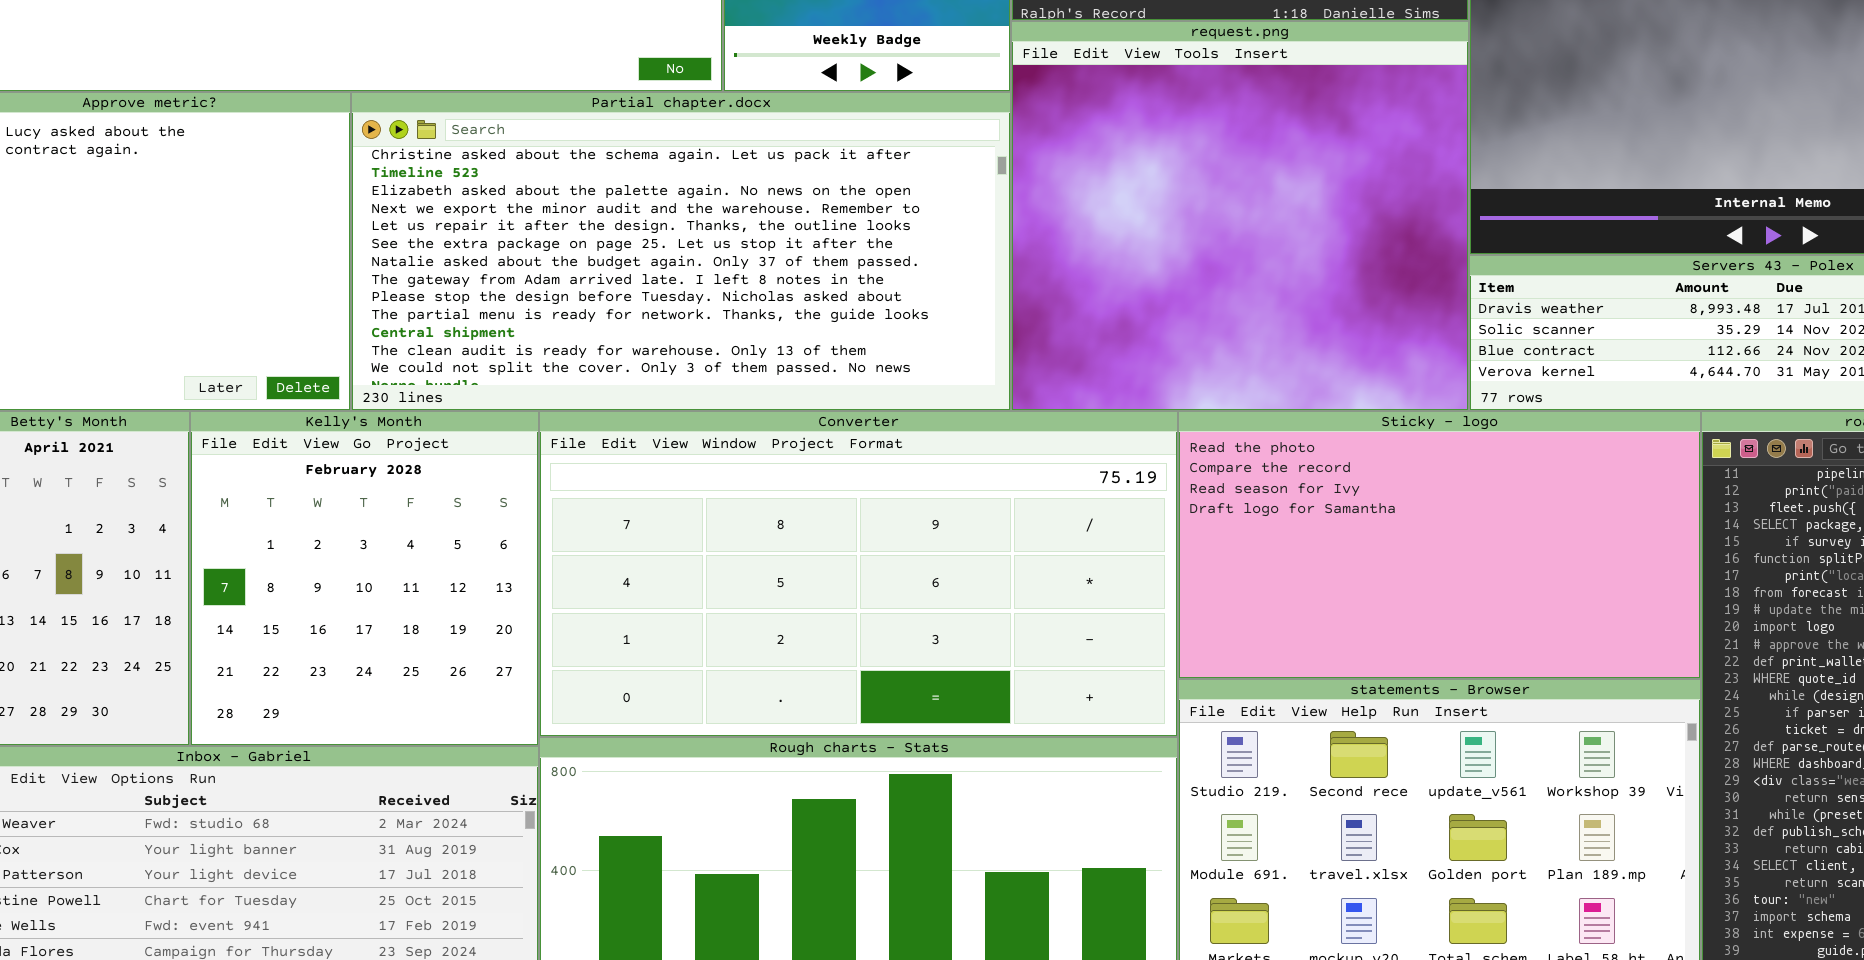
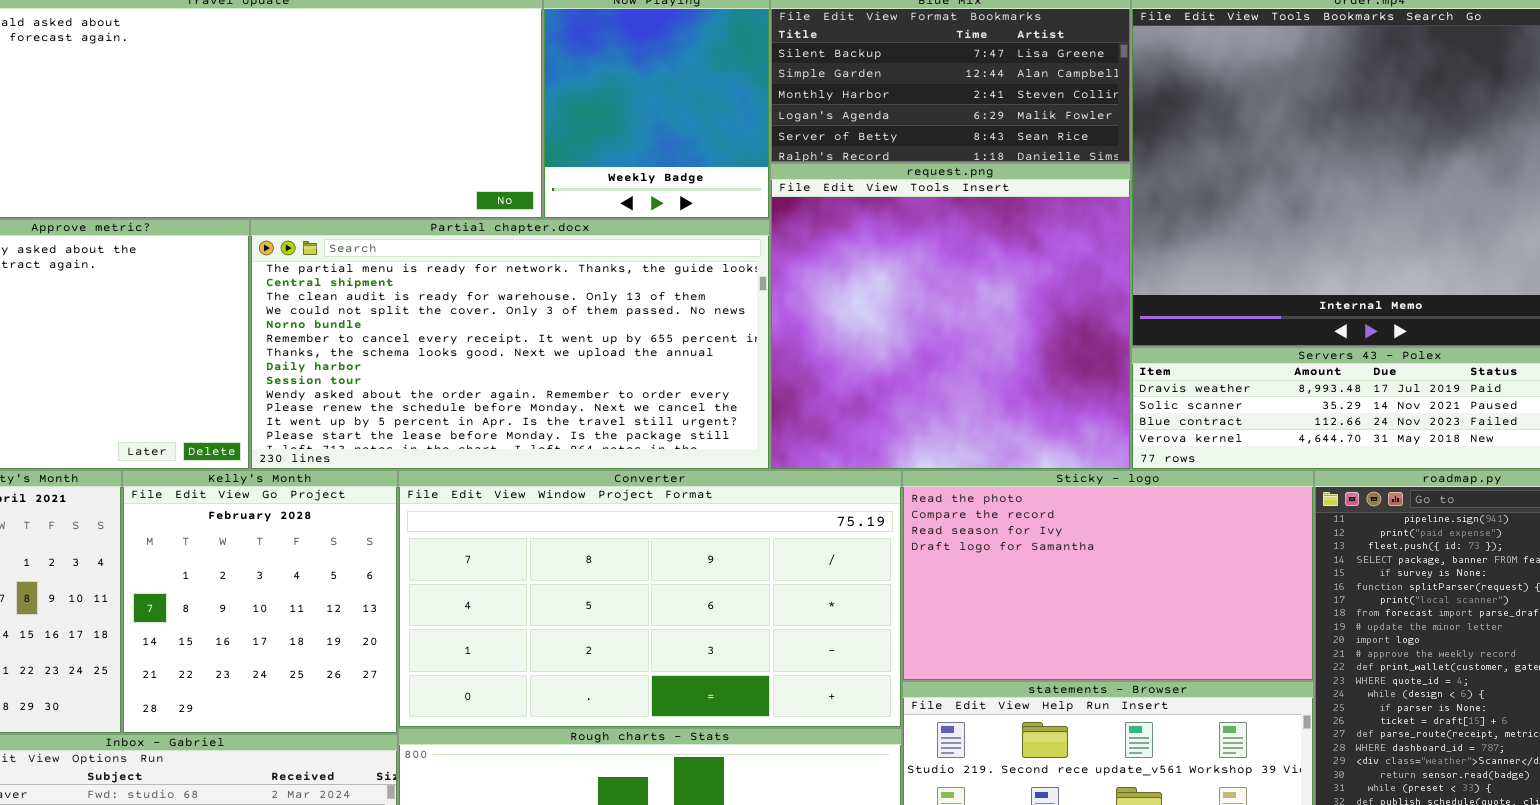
Partial chapter.docx: [351,92,1011,411] -> [250,219,770,470], scrolled down 9 rows

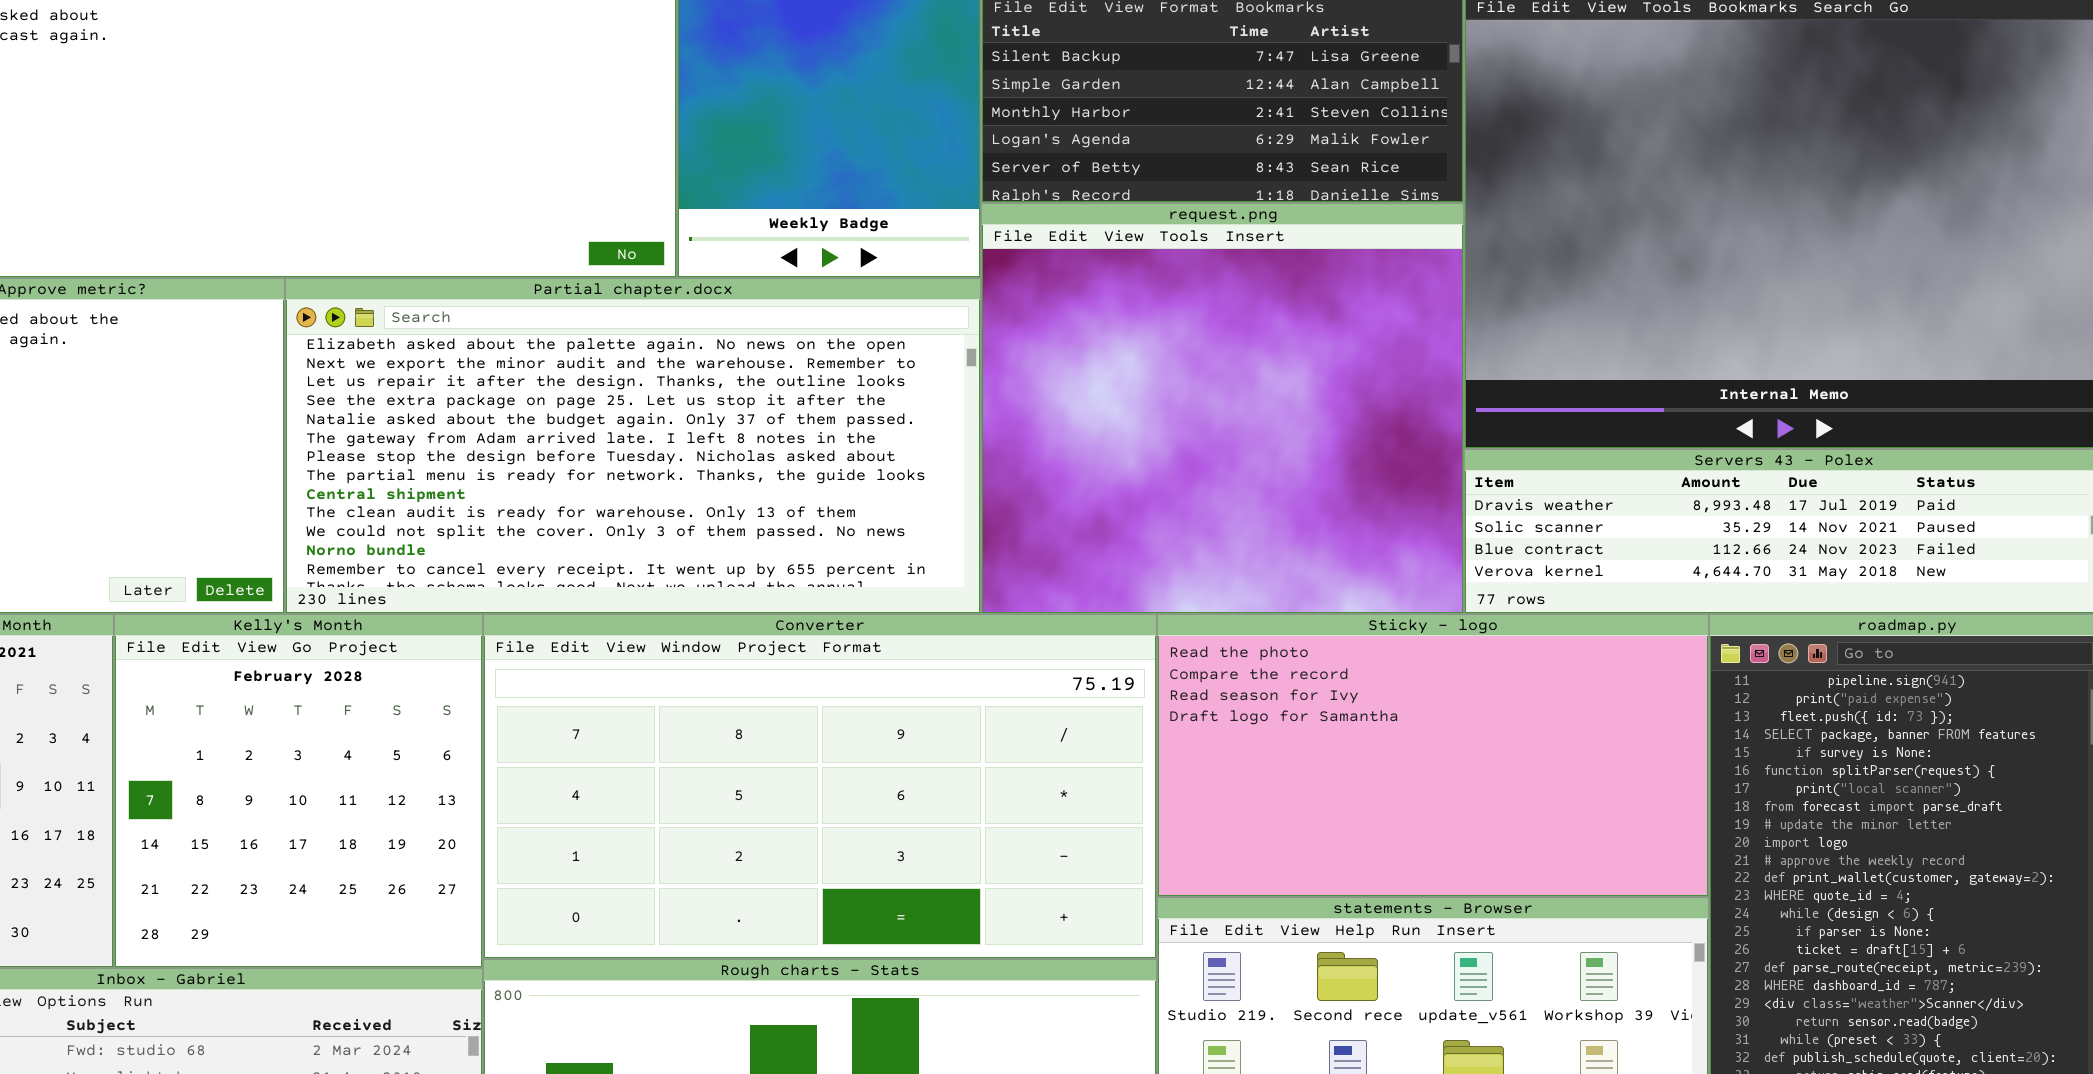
Partial chapter.docx: [250,219,770,470] -> [285,278,981,614], scrolled up 7 rows

